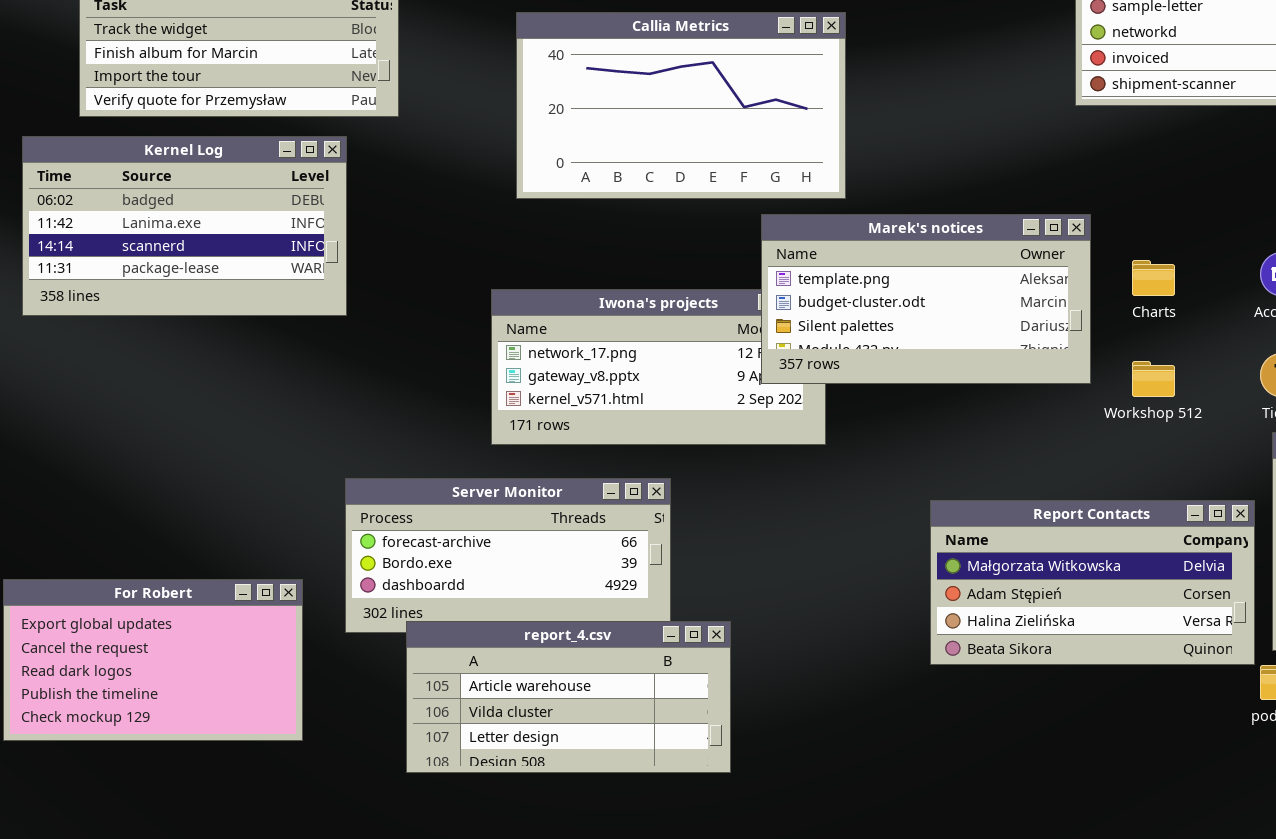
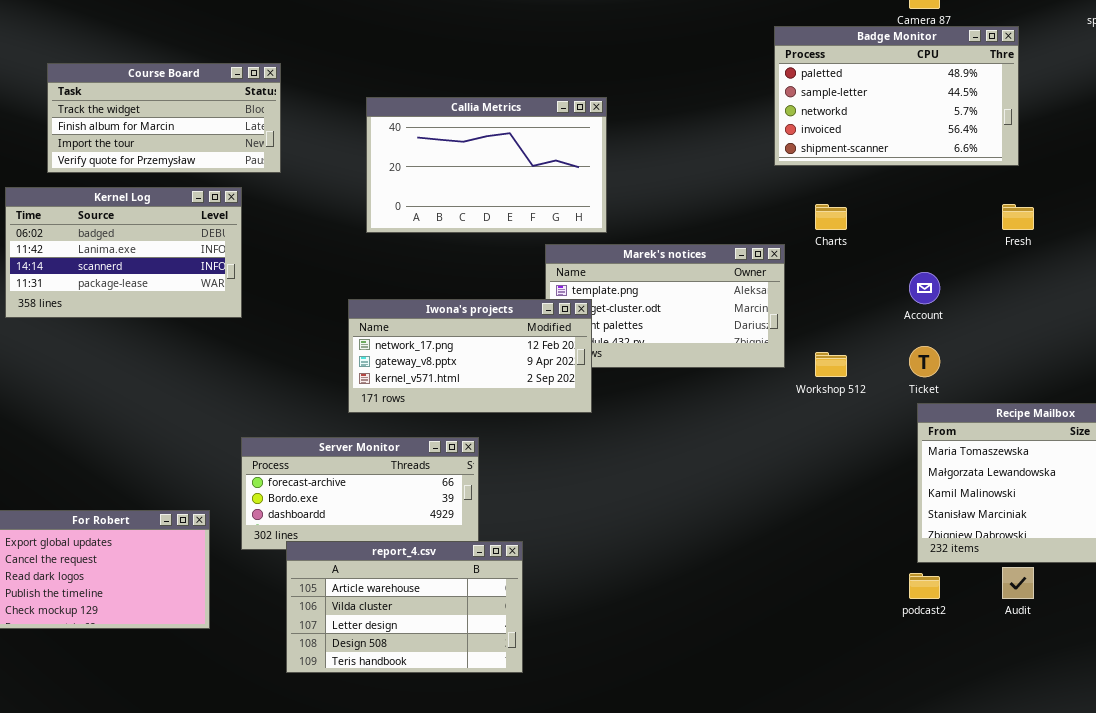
Charts: [1132,260,1175,296] -> [815,204,847,230], moved
Iwona's projects: [491,289,826,445] -> [348,299,592,413], raised
Report Contacts: [930,500,1255,665] -> none, closed
report_4.csv: [406,621,731,773] -> [286,541,523,673], resized

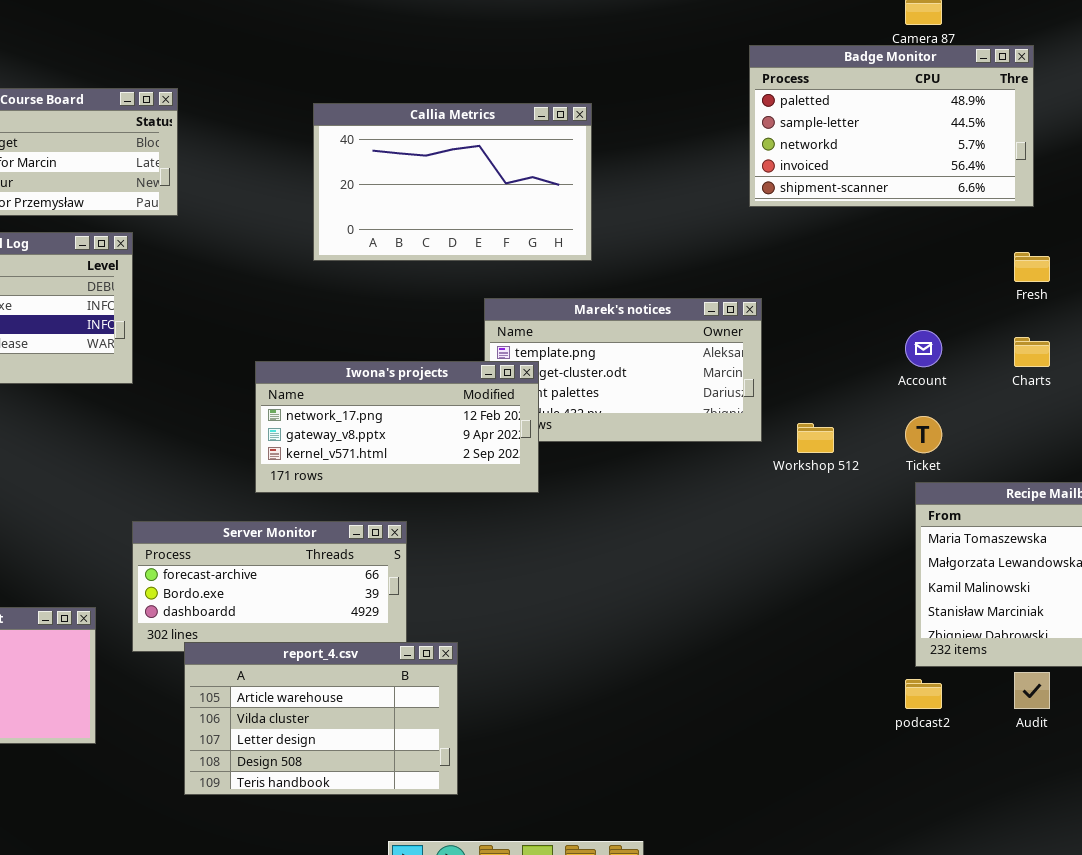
Callia Metrics: [366,97,607,233] -> [313,103,592,261], moved
Charts: [815,204,847,230] -> [1014,337,1050,367], moved

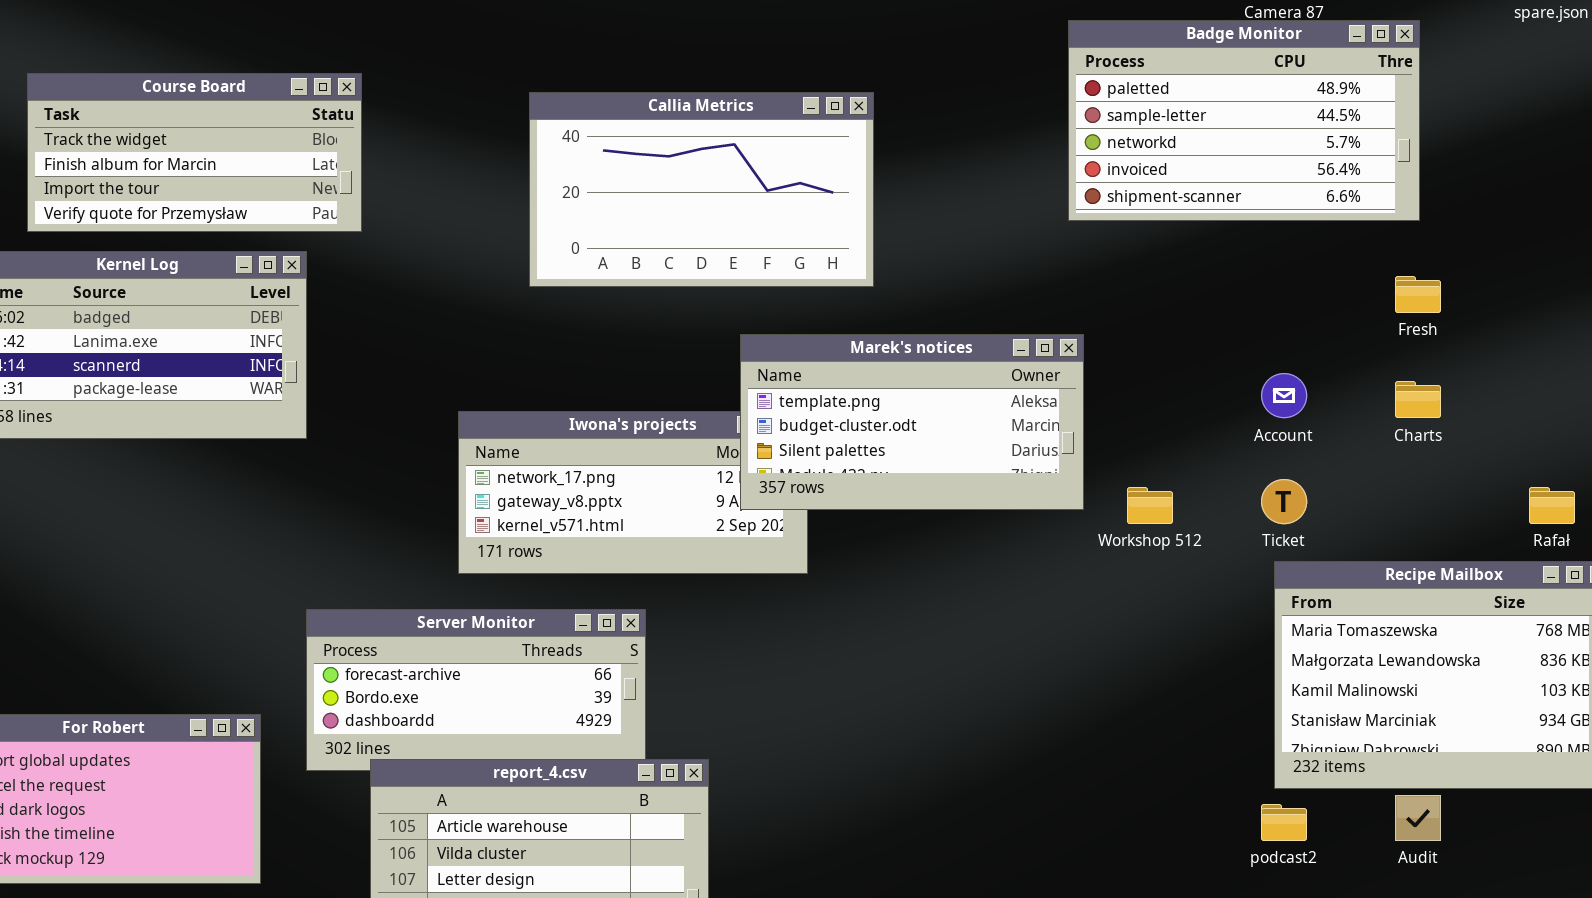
Marek's notices: [484,298,762,442] -> [740,334,1084,510], raised

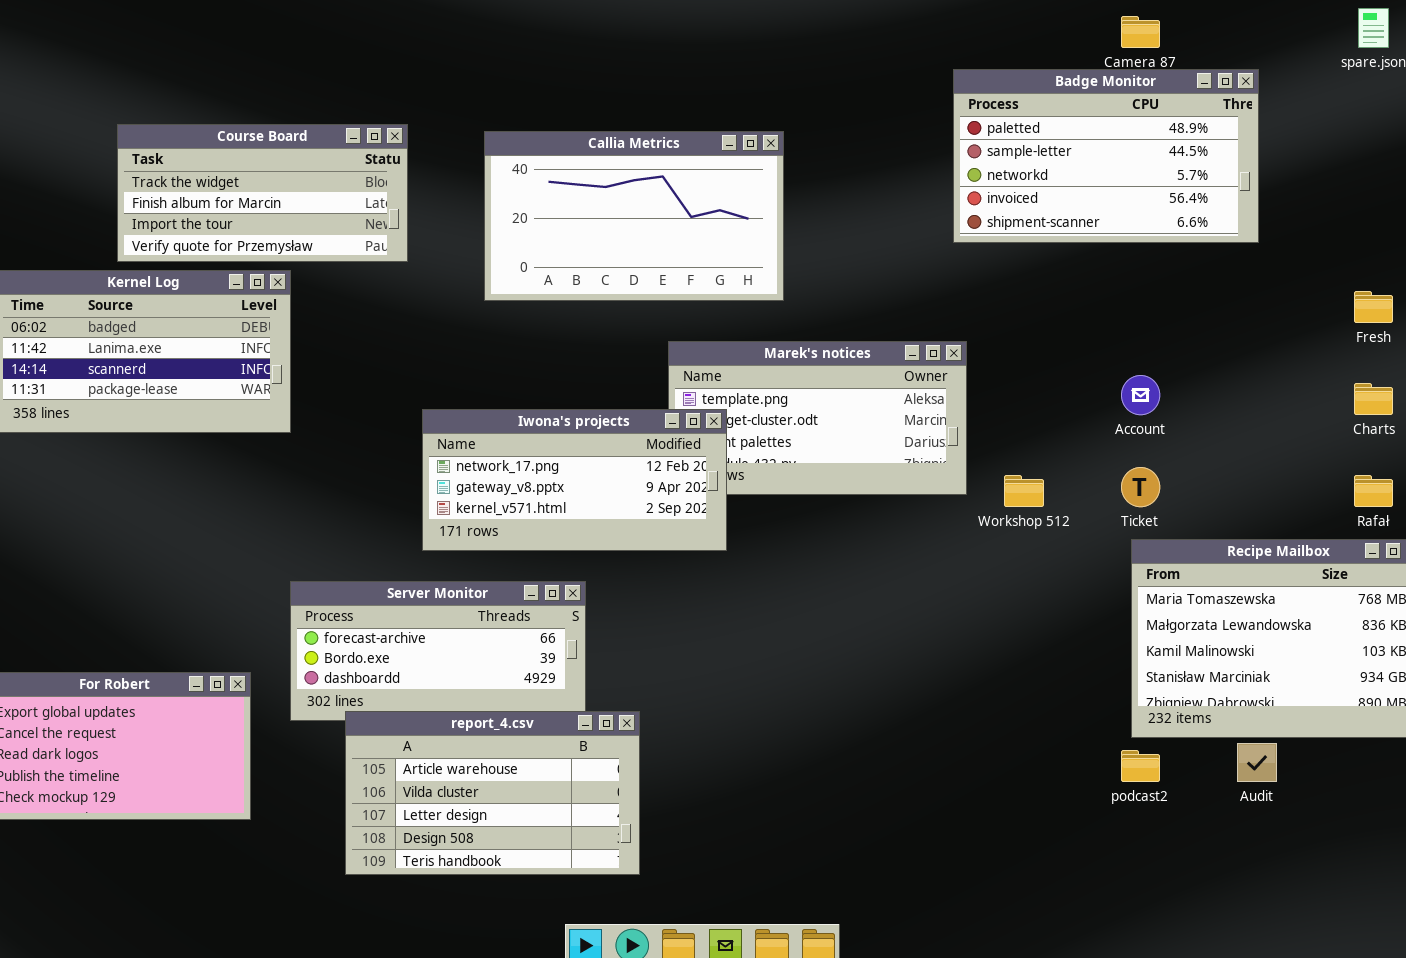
Course Board: [27,73,362,232] -> [117,124,408,262], moved
Fresh: [1395,276,1441,313] -> [1354,291,1393,323], moved
Charts: [1395,381,1441,418] -> [1354,383,1393,415], moved
Iwona's projects: [458,411,808,574] -> [422,409,727,551], raised

